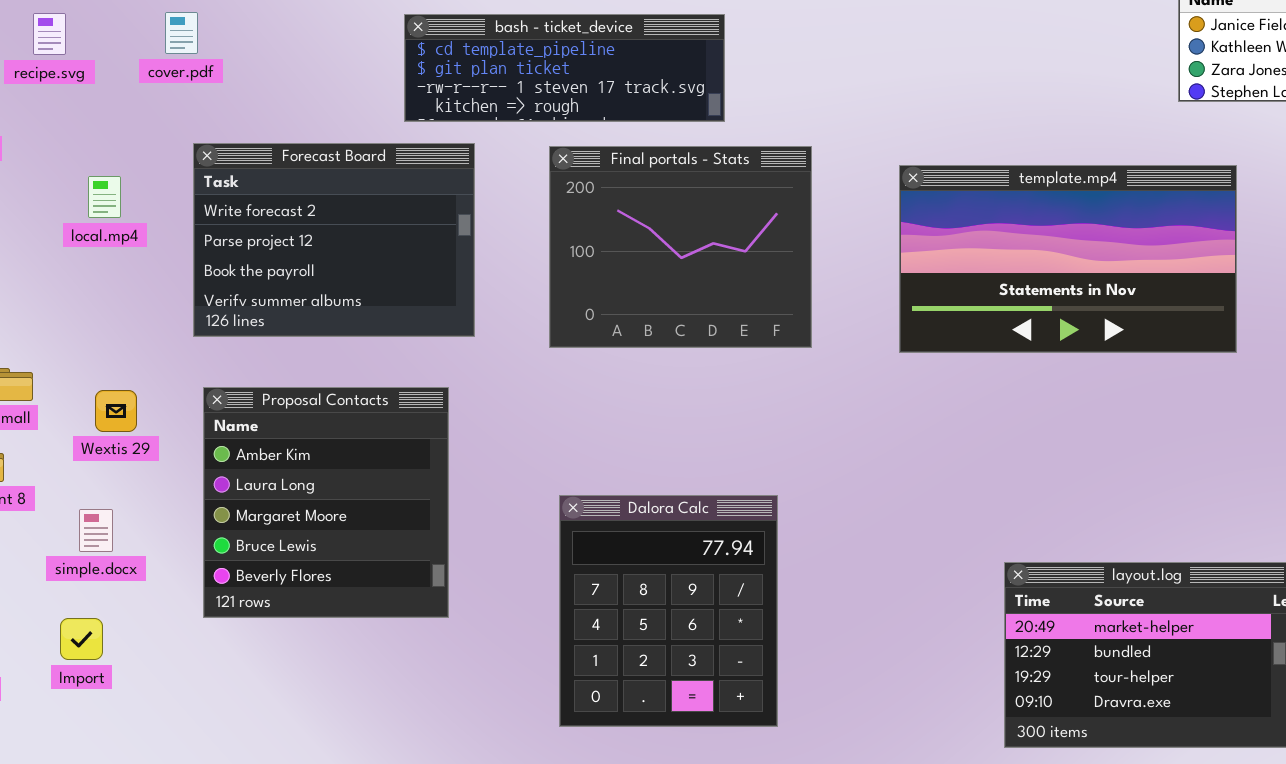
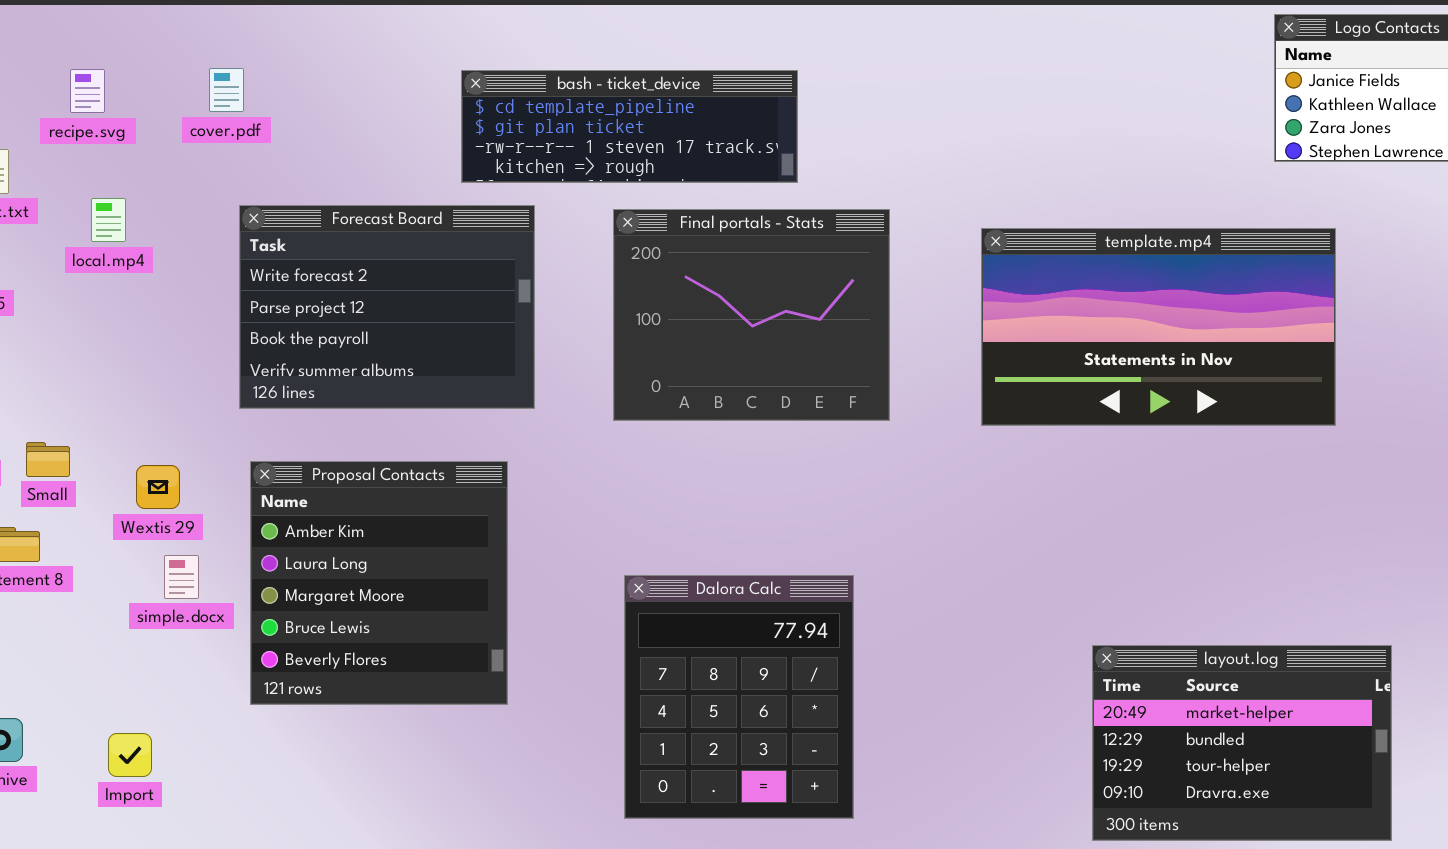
local.mp4: [88,176,121,218] -> [91,198,126,242], moved
simple.docx: [79,509,113,552] -> [164,555,199,599], moved
Import: [60,618,103,660] -> [108,733,152,777], moved

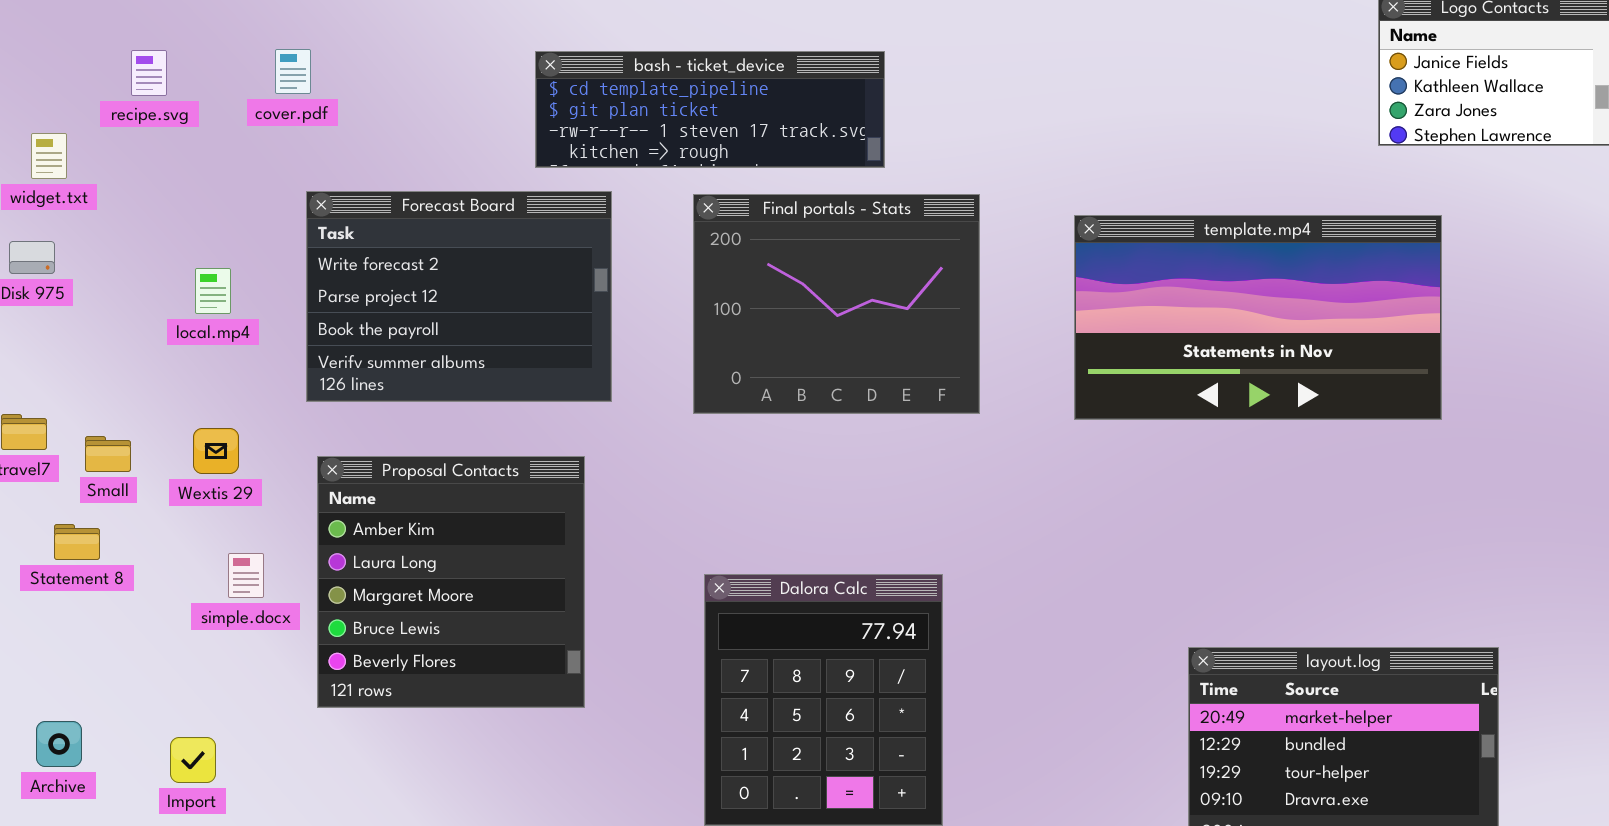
local.mp4: [91,198,126,242] -> [195,268,231,314], moved
Wextis 29: [136,465,180,509] -> [193,428,239,474], moved

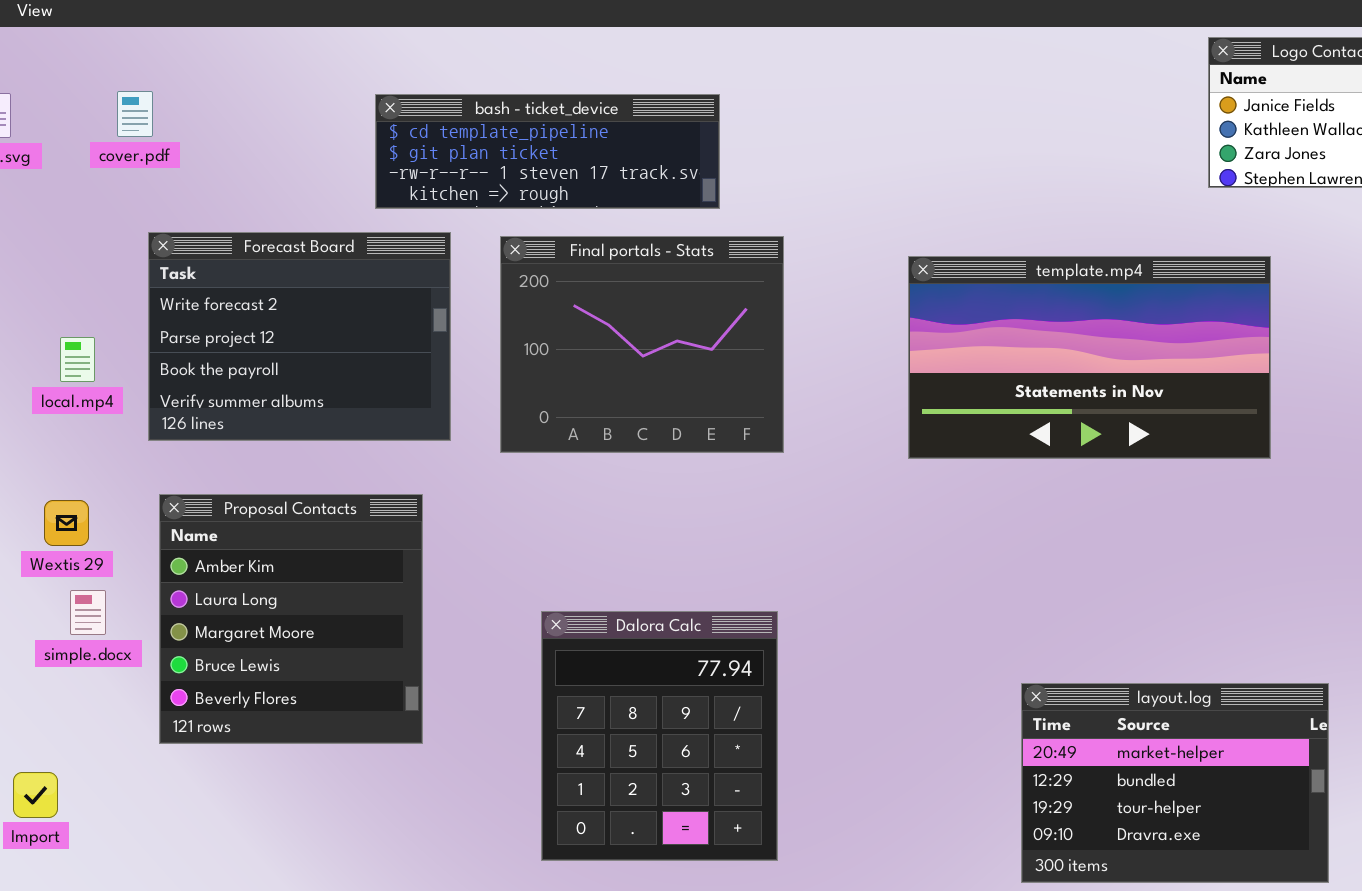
Final portals - Stats: [693,194,980,414] -> [500,236,784,453], moved
local.mp4: [195,268,231,314] -> [60,337,95,382], moved
Wextis 29: [193,428,239,474] -> [44,500,89,546], moved

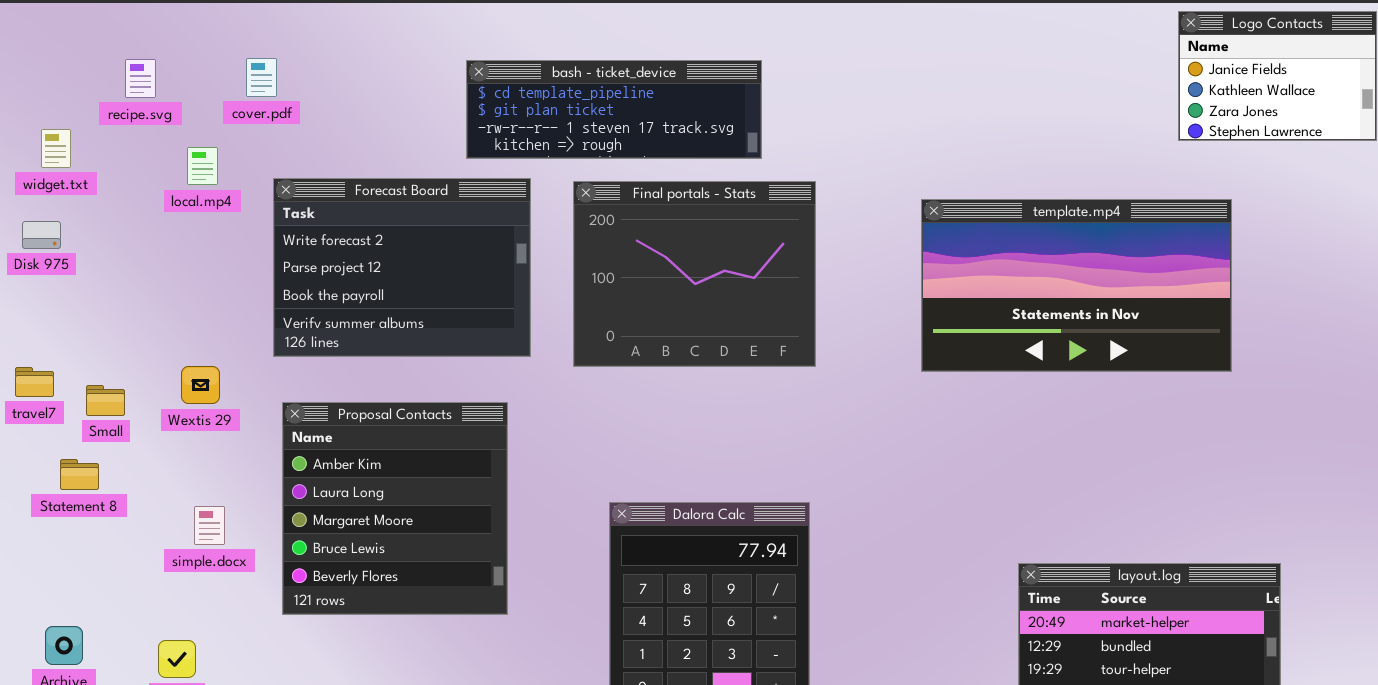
local.mp4: [60,337,95,382] -> [187,147,218,185], moved
Wextis 29: [44,500,89,546] -> [181,366,220,404], moved
simple.docx: [70,590,106,635] -> [194,506,225,545], moved

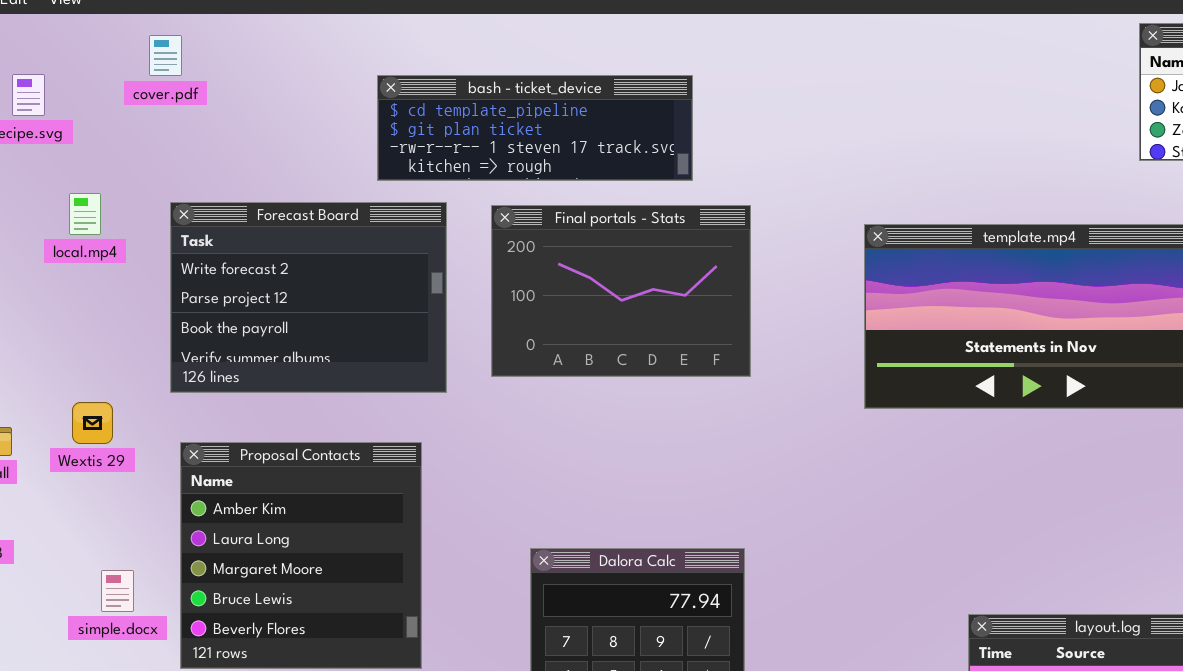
cover.pdf: [246,58,277,97] -> [149,35,182,76], moved
local.mp4: [187,147,218,185] -> [69,193,101,235], moved
Final portals - Stats: [573,181,816,367] -> [491,205,751,377], resized
simple.docx: [194,506,225,545] -> [101,570,134,612], moved

